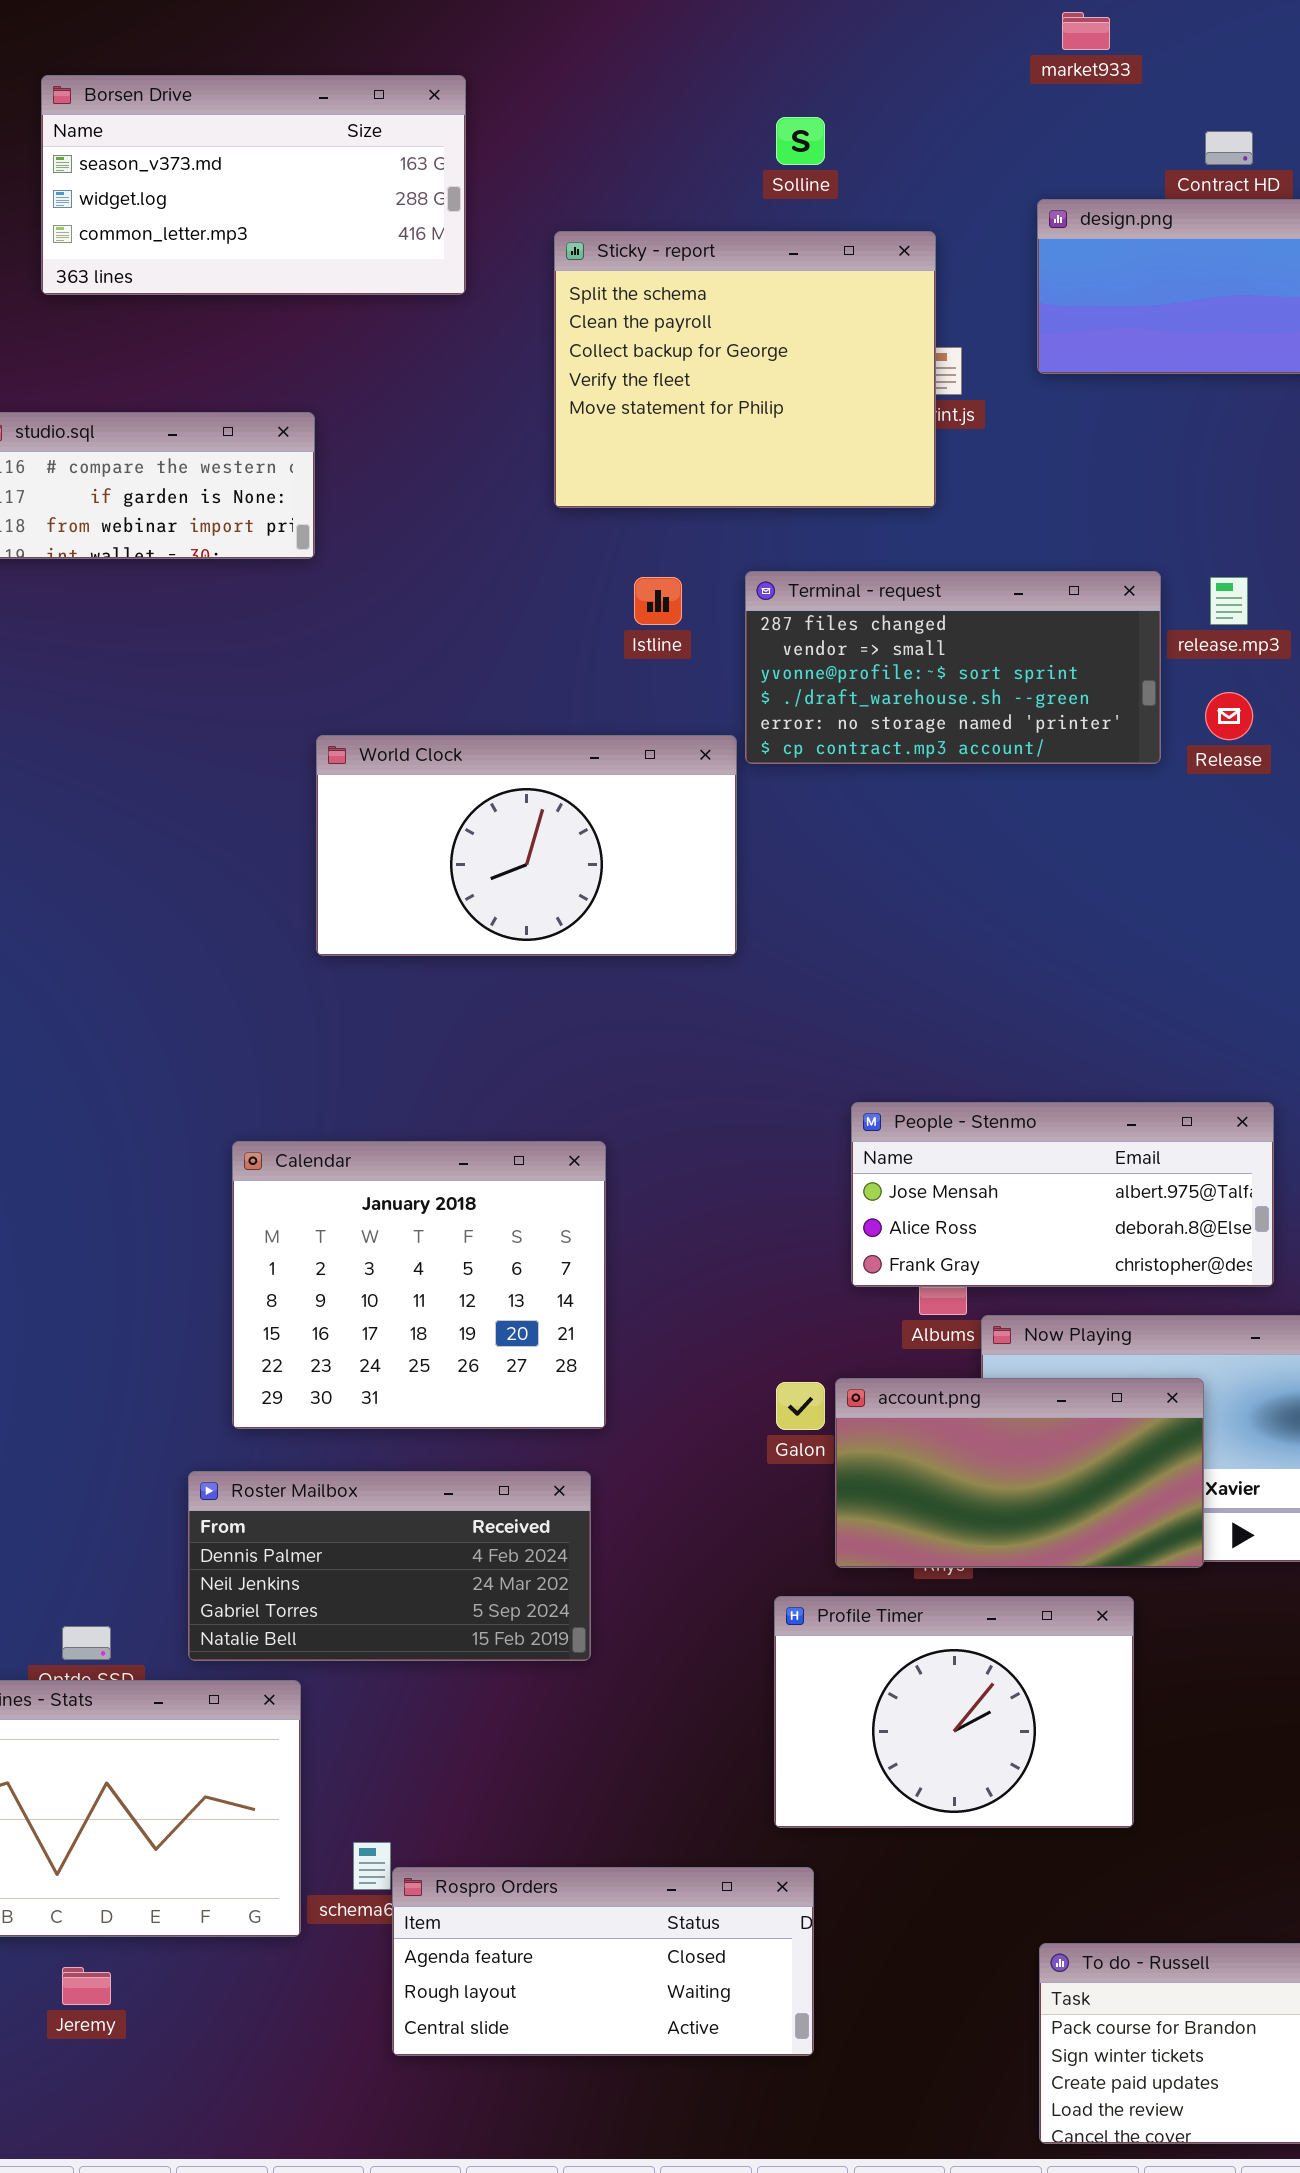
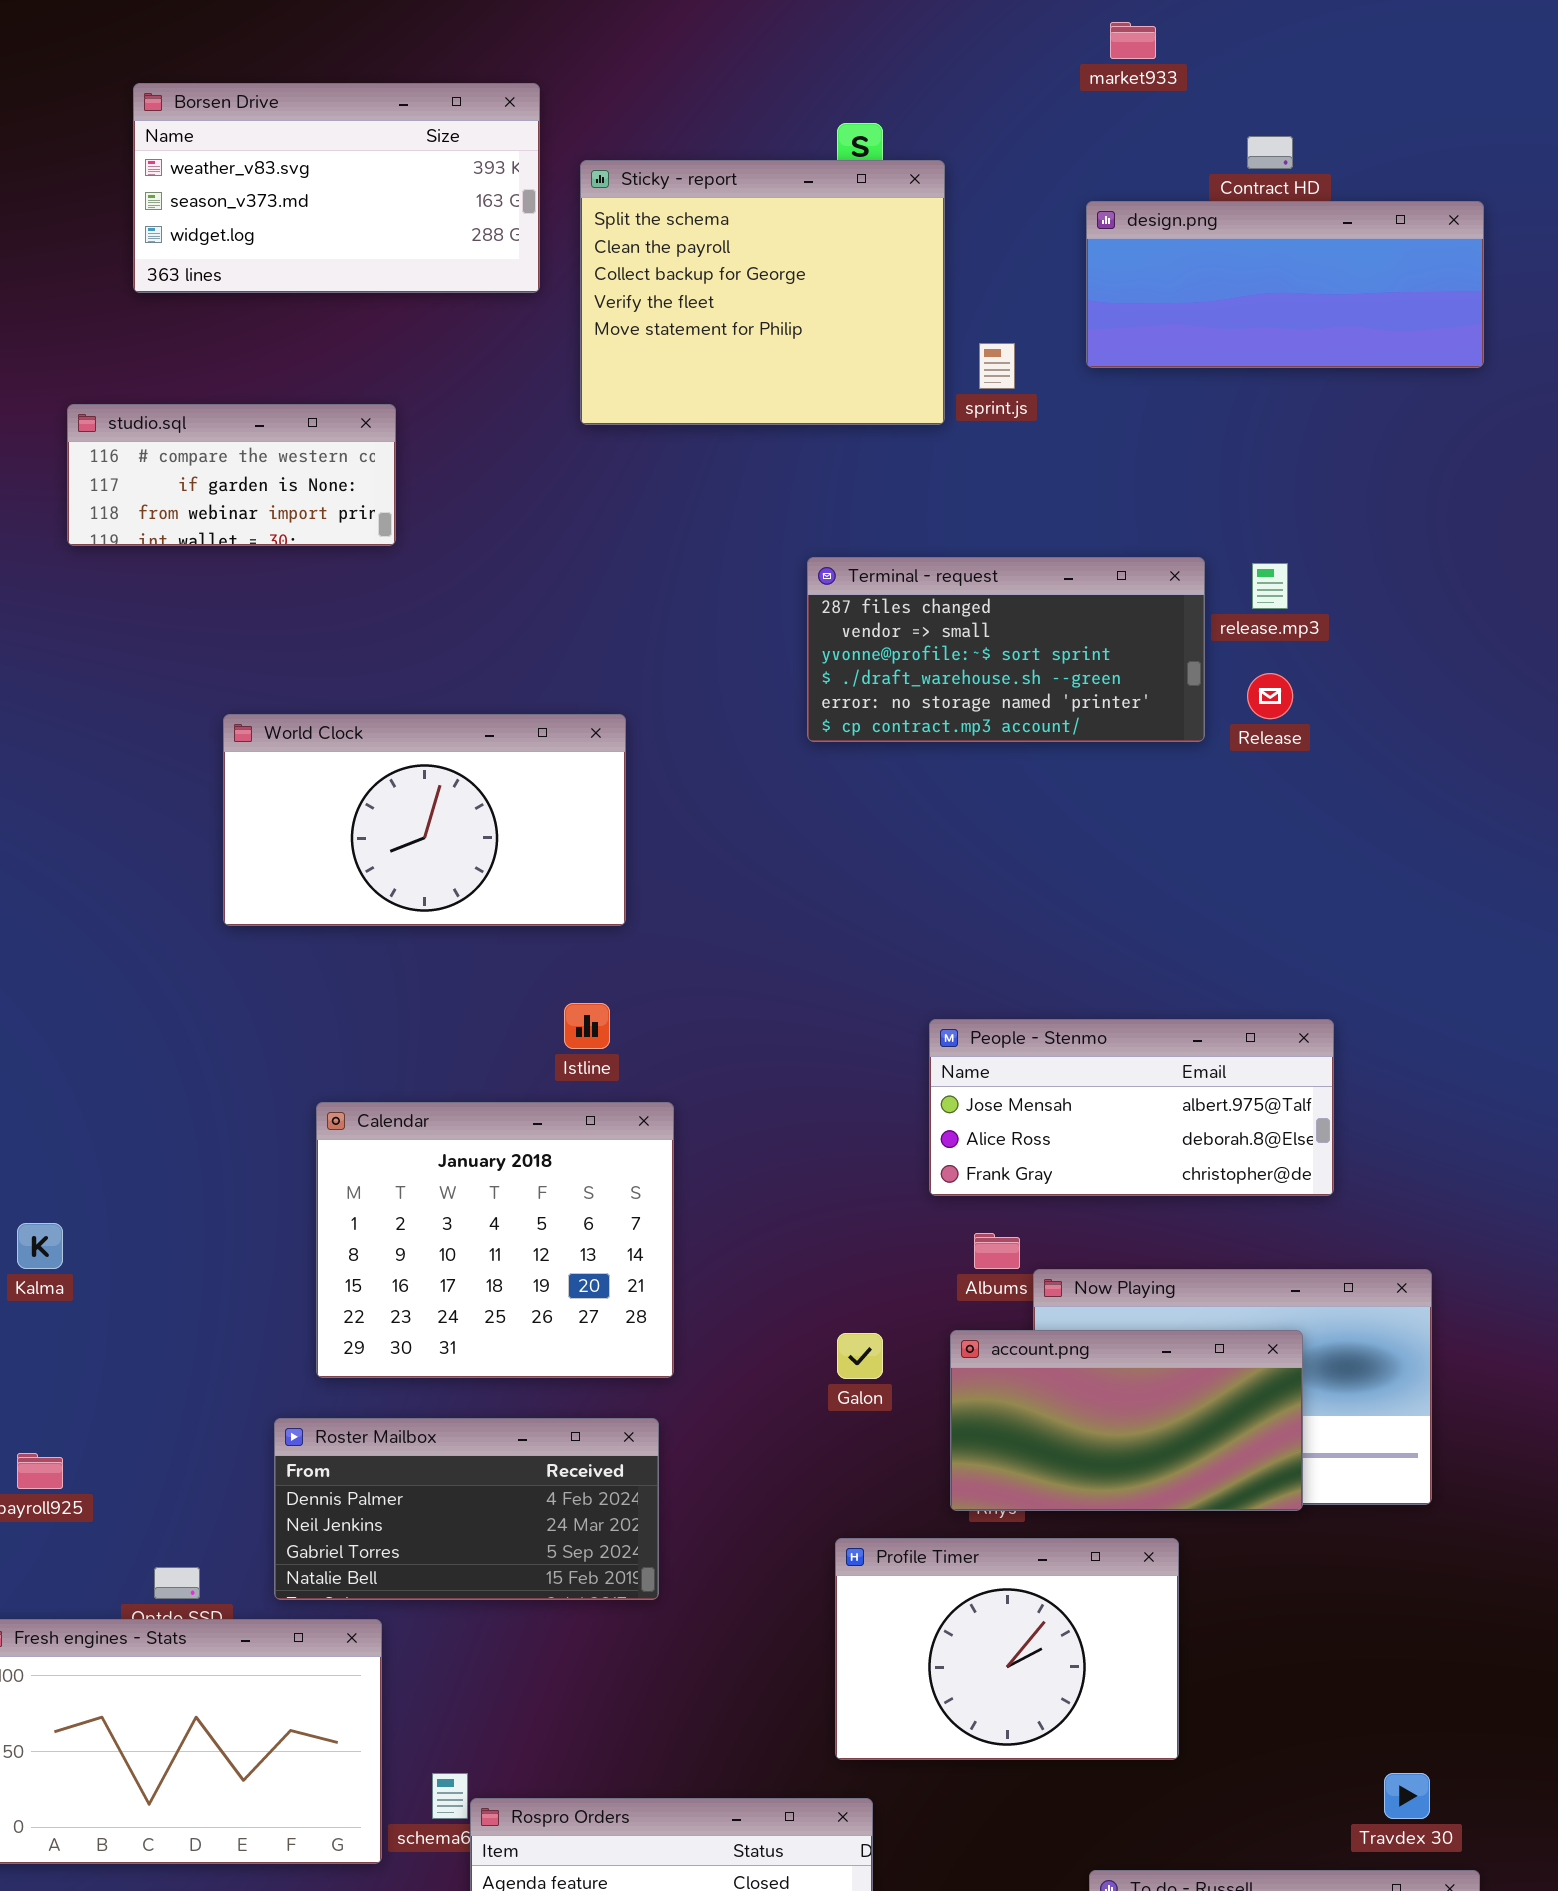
Borsen Drive: [41,75,466,295] -> [133,83,540,293], scrolled up 1 row
Sticky - report: [554,231,936,508] -> [580,160,945,425], moved
Istline: [634,577,682,625] -> [564,1003,610,1049], moved
World Clock: [316,735,737,956] -> [223,714,626,926], moved
People - Stenmo: [851,1102,1274,1287] -> [929,1019,1334,1196], moved
account.png: [835,1378,1204,1568] -> [950,1330,1303,1511], moved

